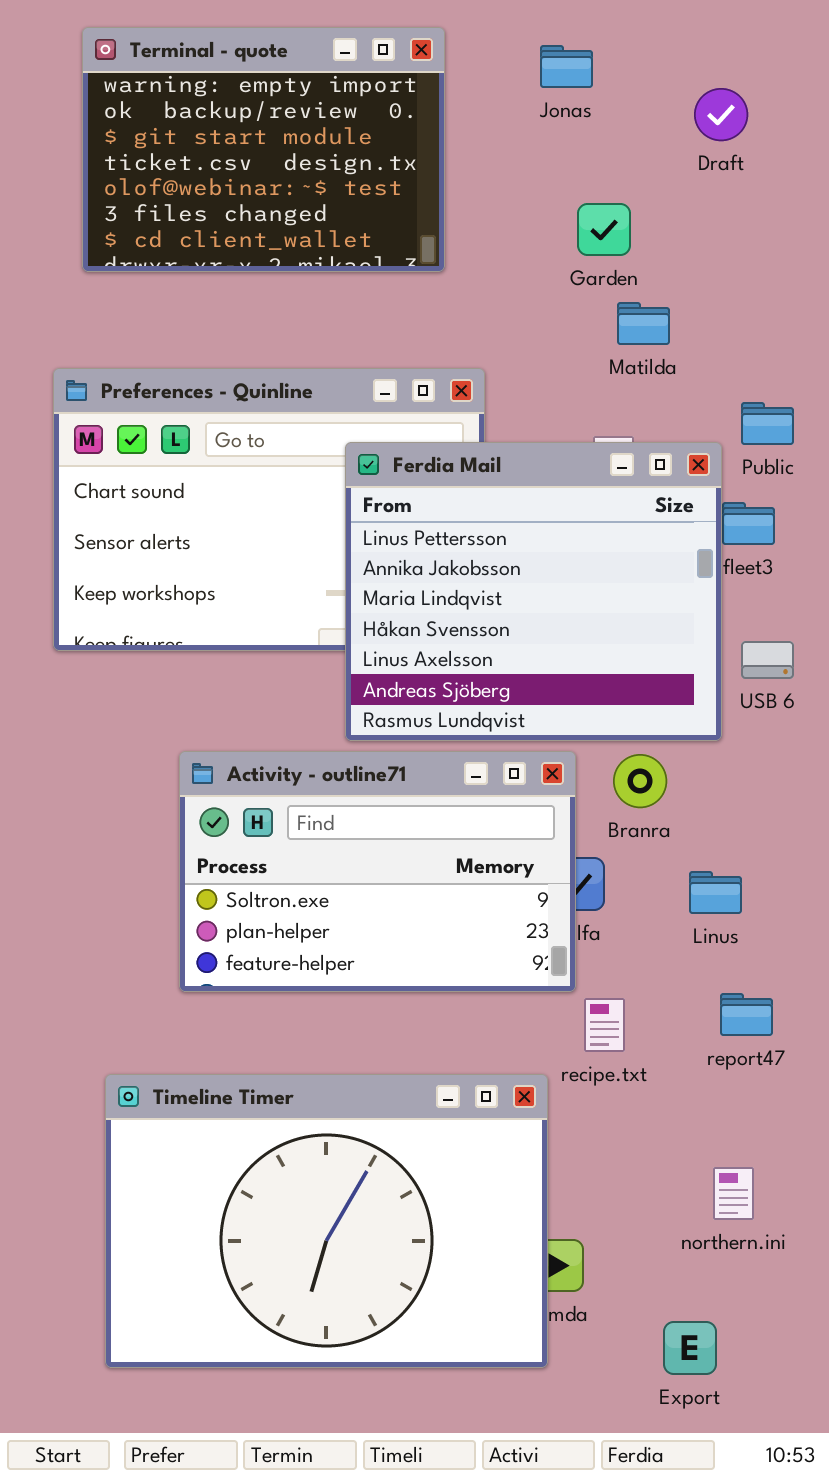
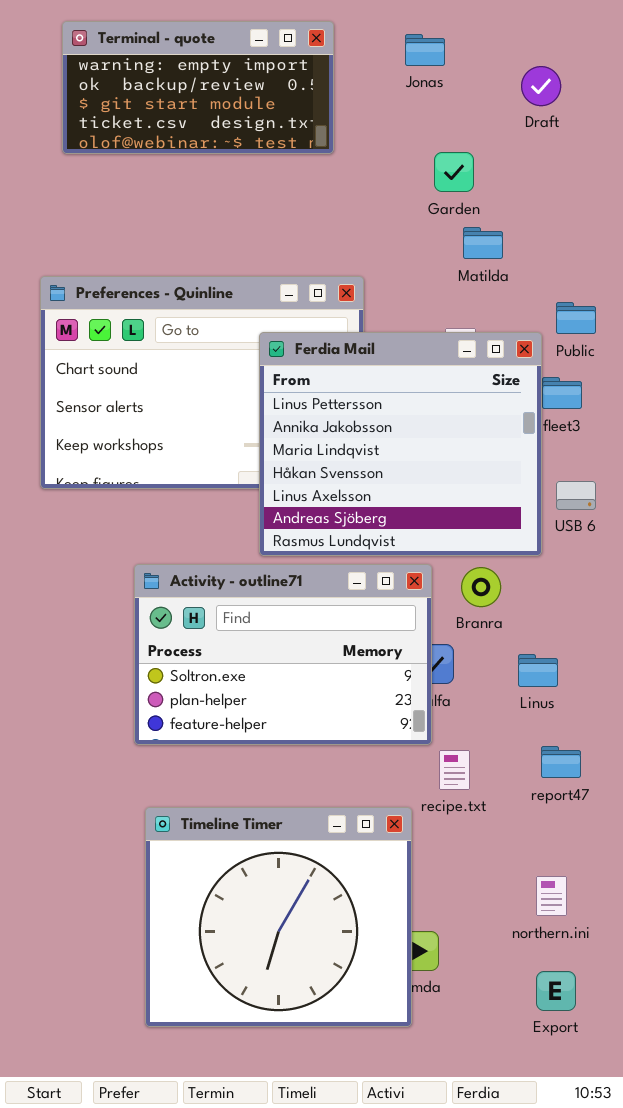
Terminal - quote: [82,27,445,272] -> [62,21,334,154], resized
Timeline Timer: [105,1074,548,1368] -> [145,807,412,1027], resized
Export: [663,1321,717,1375] -> [536,971,576,1011], moved

